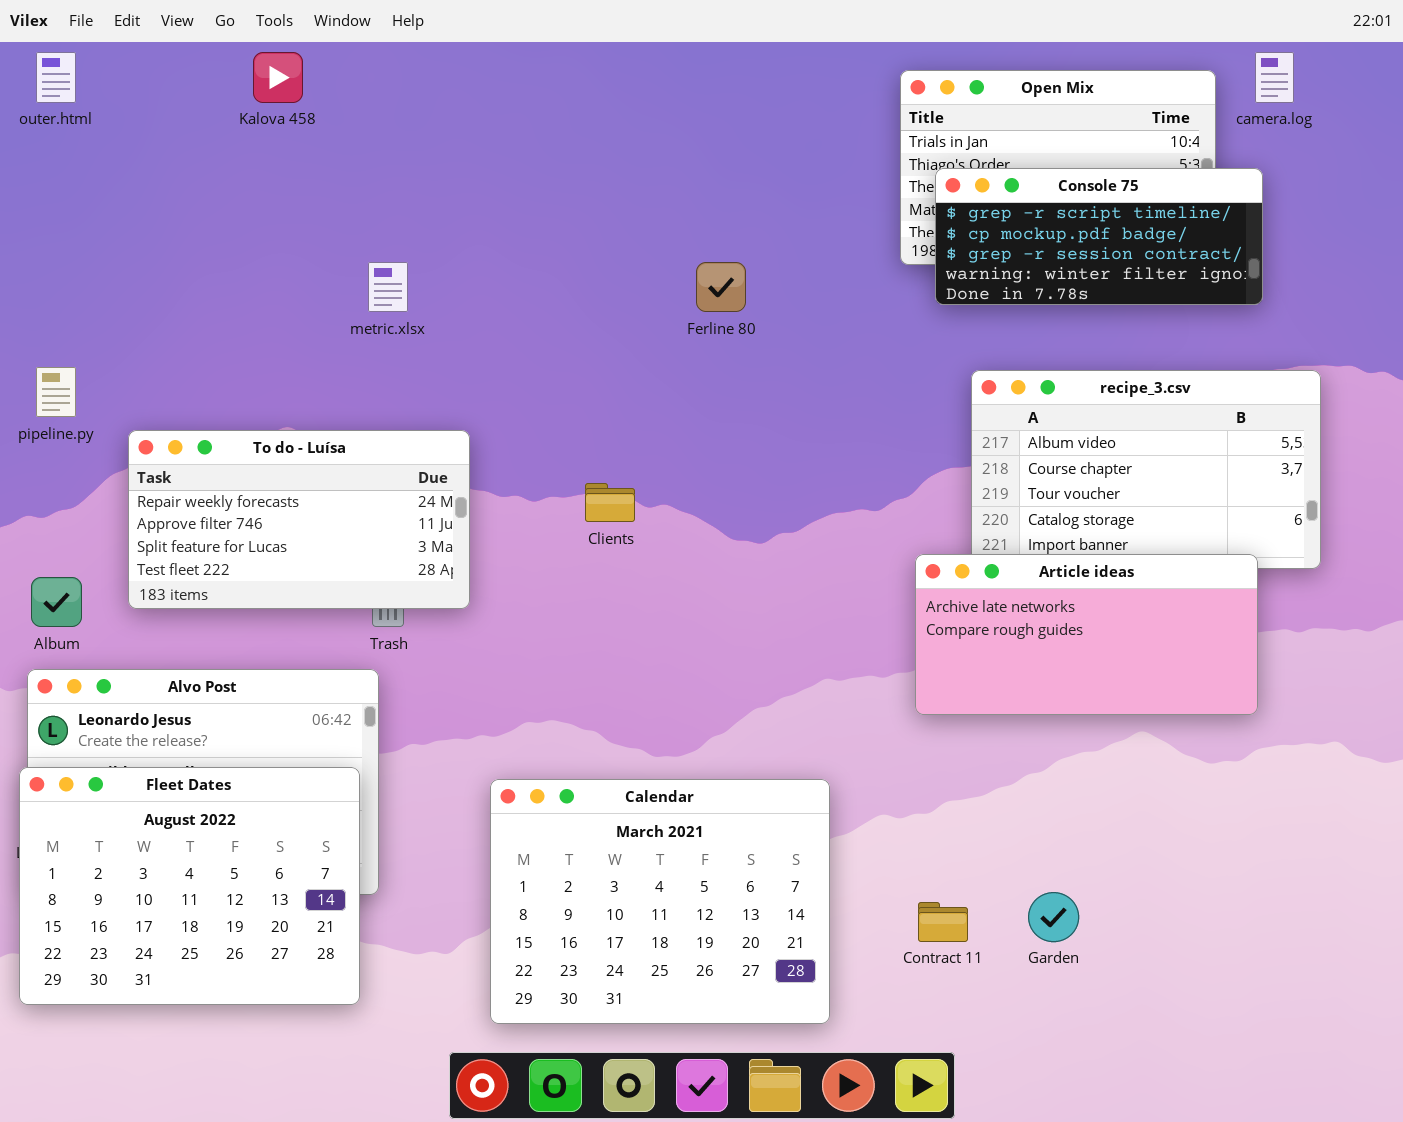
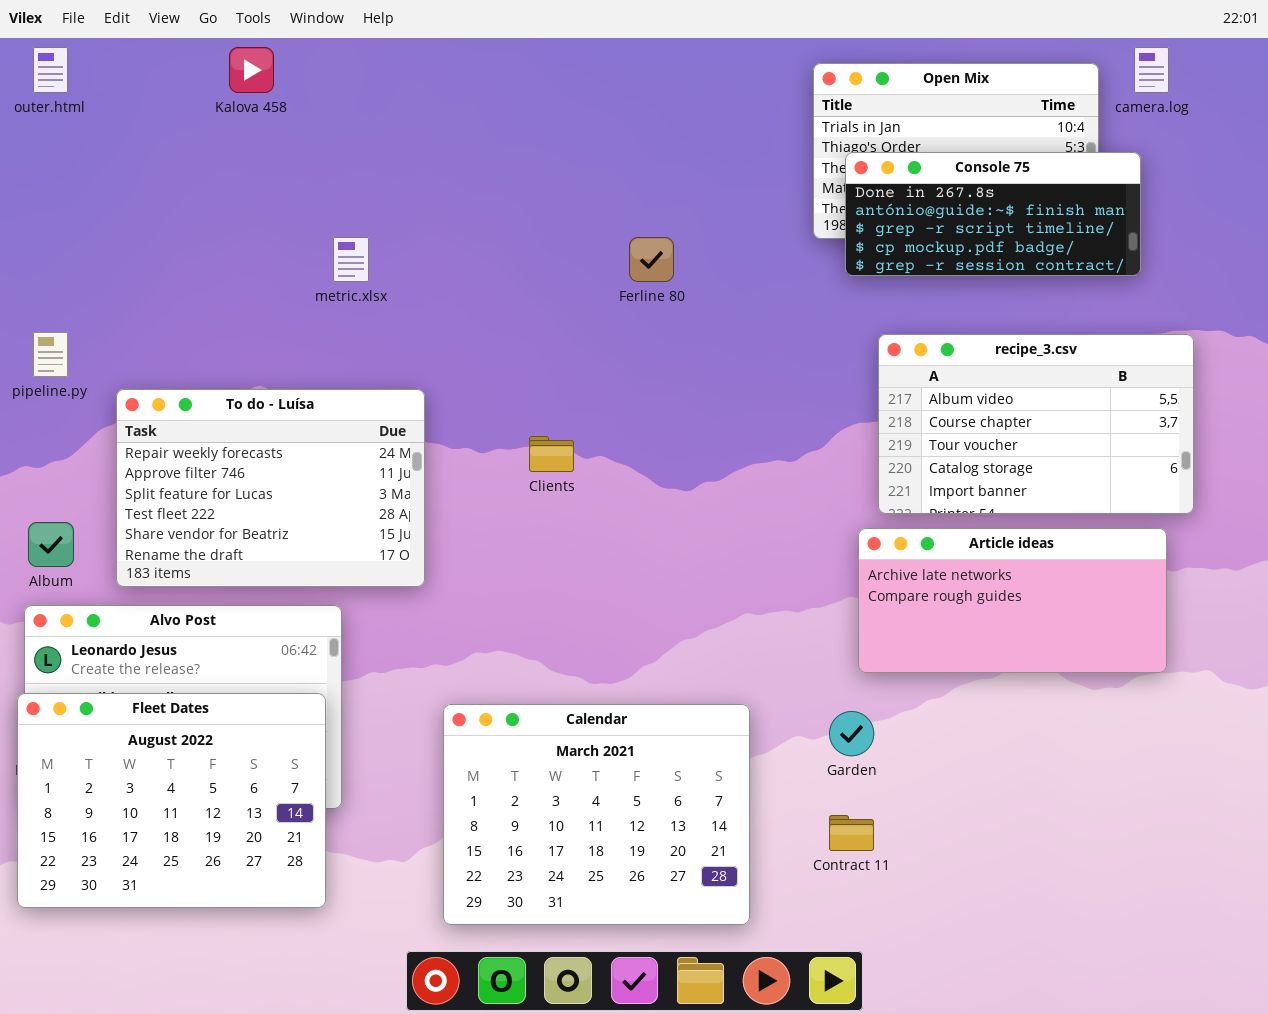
Console 75: [935,168,1263,305] -> [845,152,1141,276], scrolled up 2 rows
To do - Luísa: [128,430,470,609] -> [116,389,425,587], resized
Article ideas: [915,554,1258,715] -> [858,528,1167,673], moved
Garden: [1028,892,1079,942] -> [829,711,874,756], moved

